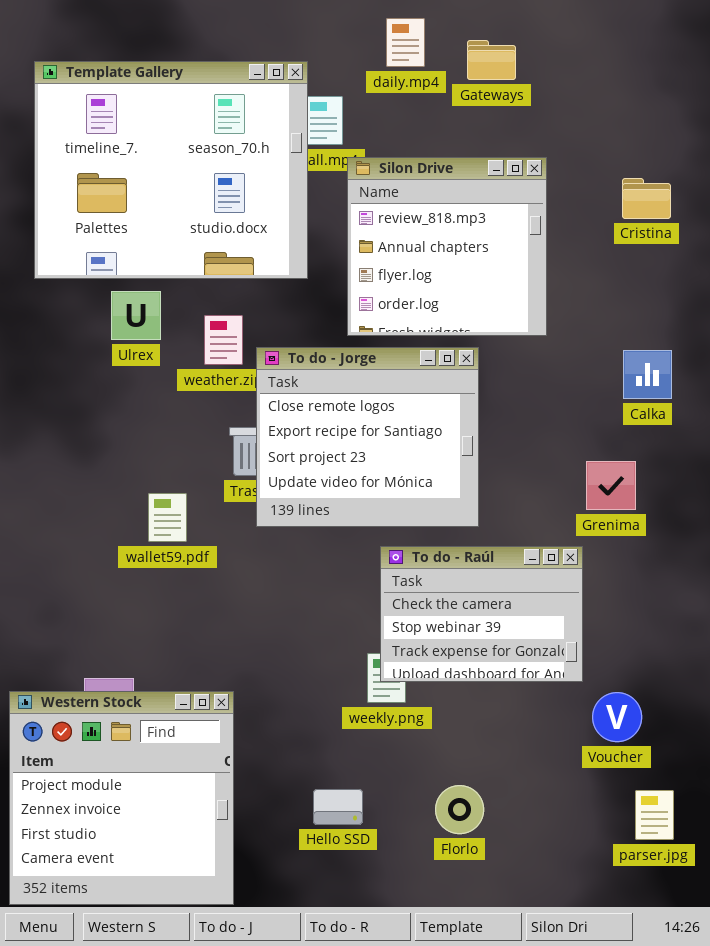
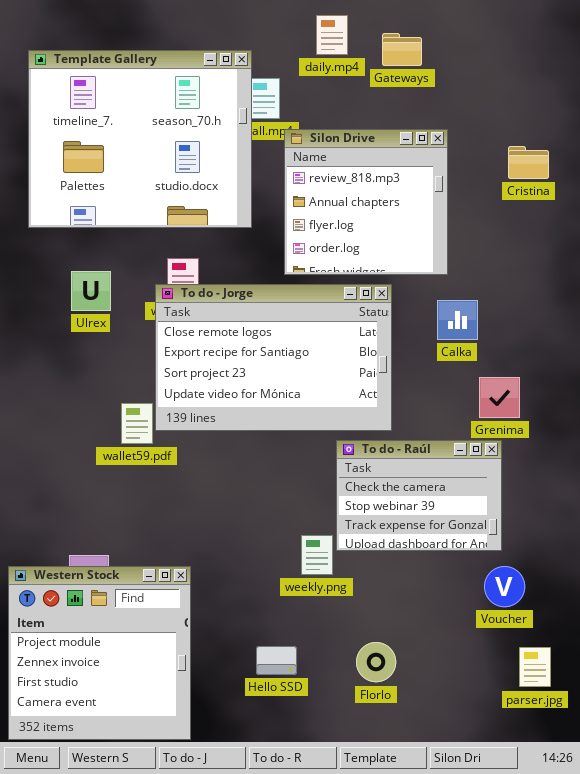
Ulrex: [111,291,161,340] -> [71,271,111,311], moved
To do - Jorge: [256,347,479,527] -> [155,284,392,431], resized
Calka: [623,350,672,399] -> [437,300,478,340], moved
To do - Raúl: [380,546,583,682] -> [336,440,502,551], moved

